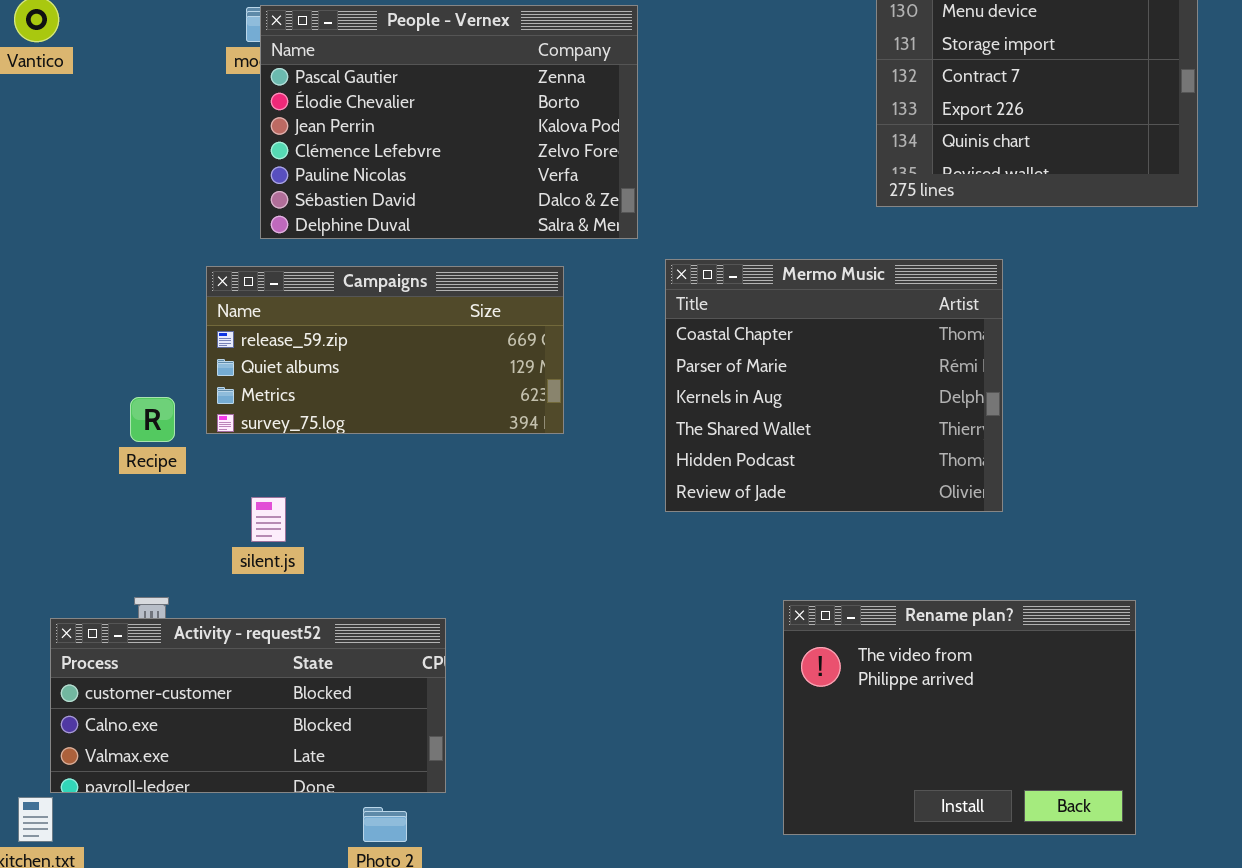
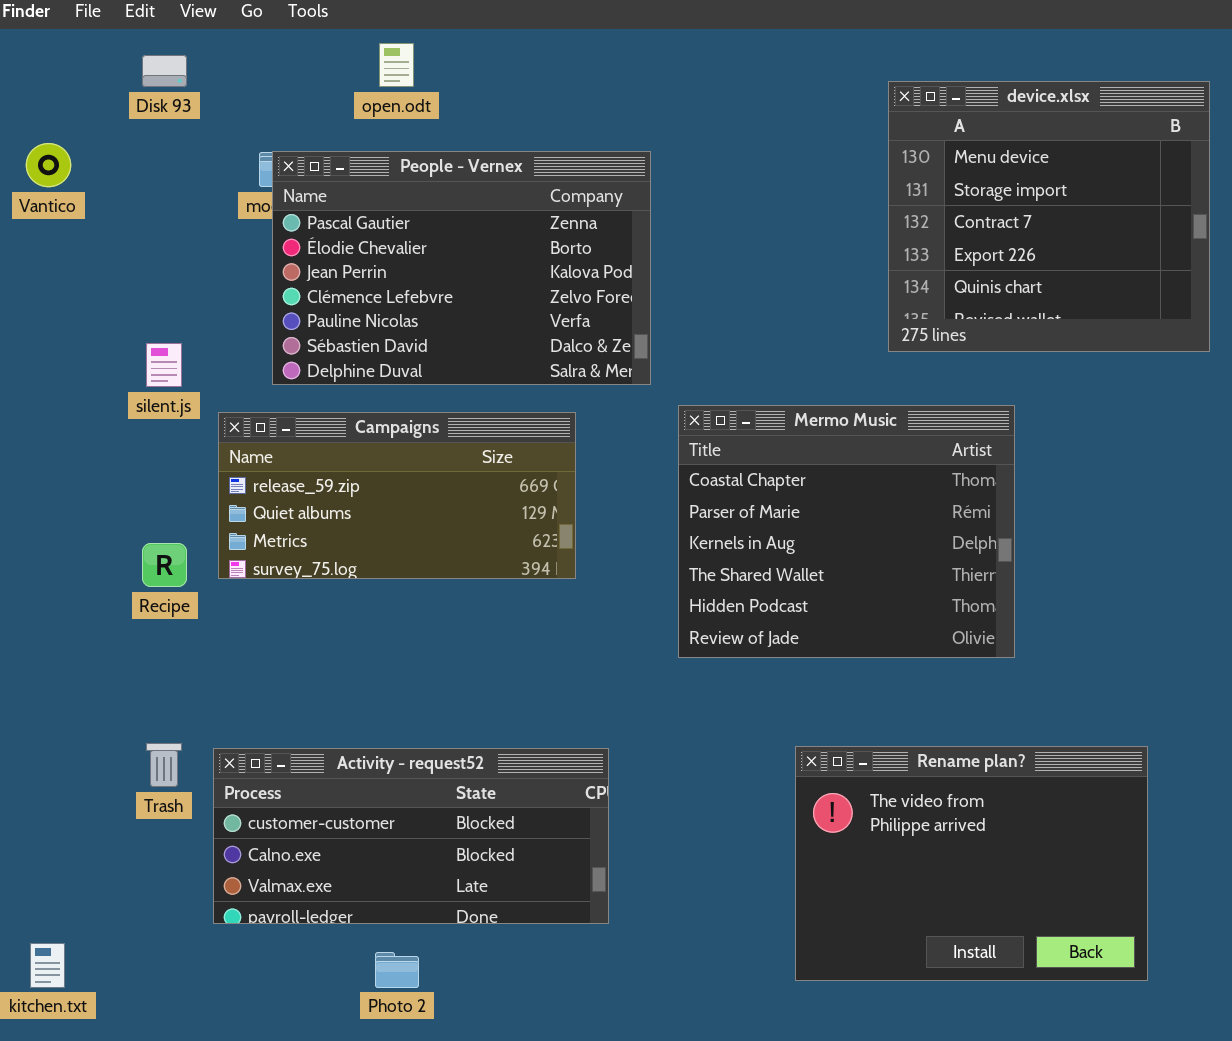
silent.js: [251,497,286,542] -> [146,343,182,387], moved
Activity - request52: [50,618,446,793] -> [213,748,609,924], moved

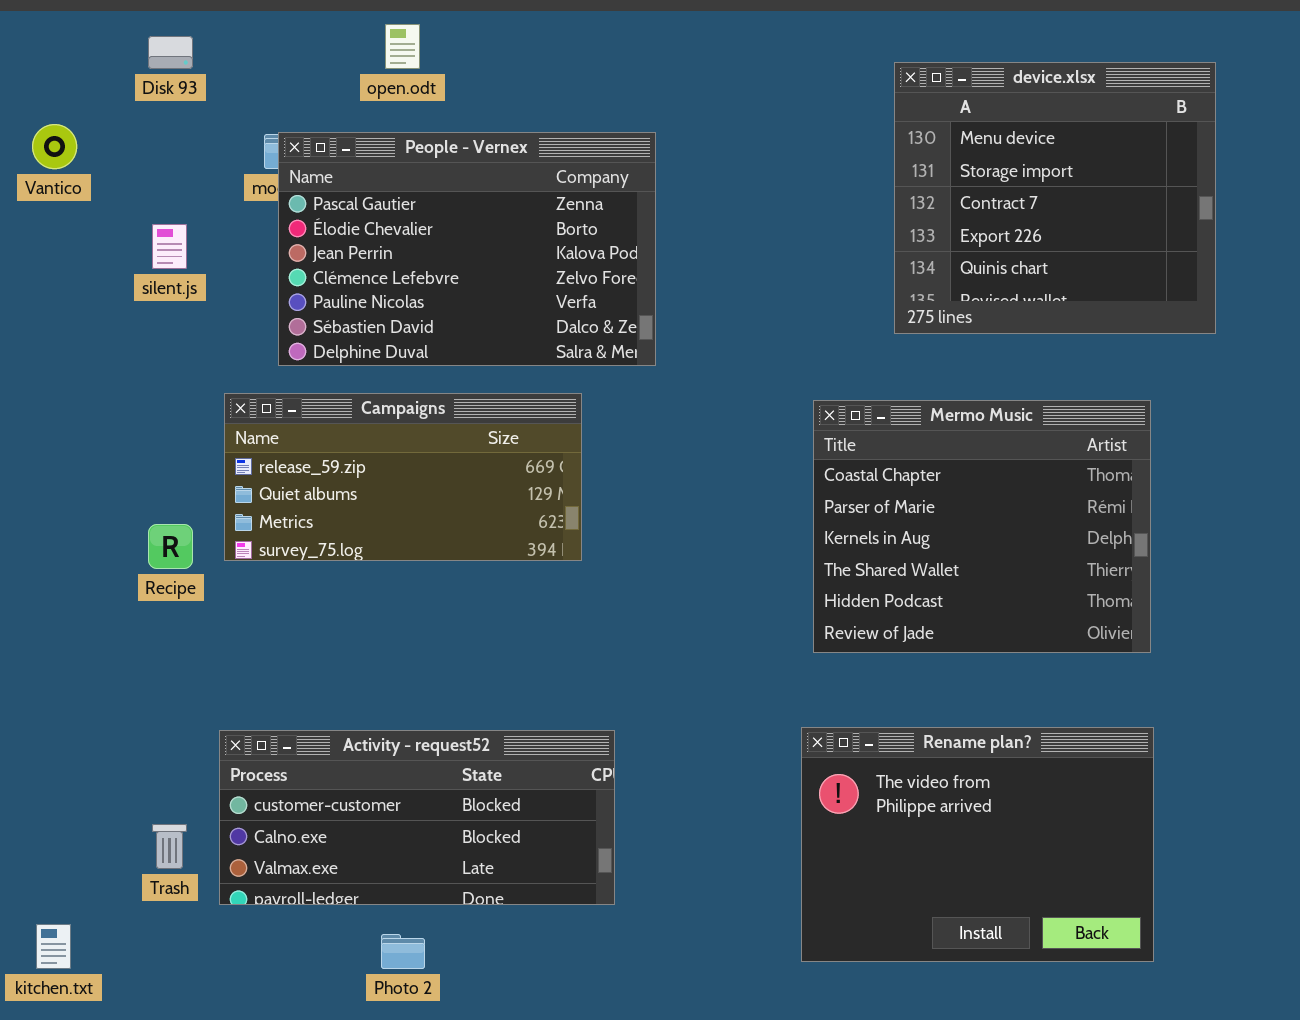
silent.js: [146,343,182,387] -> [152,224,187,269], moved
Mermo Music: [678,405,1015,658] -> [813,400,1151,653], moved
Trash: [146,743,182,787] -> [152,824,187,869], moved

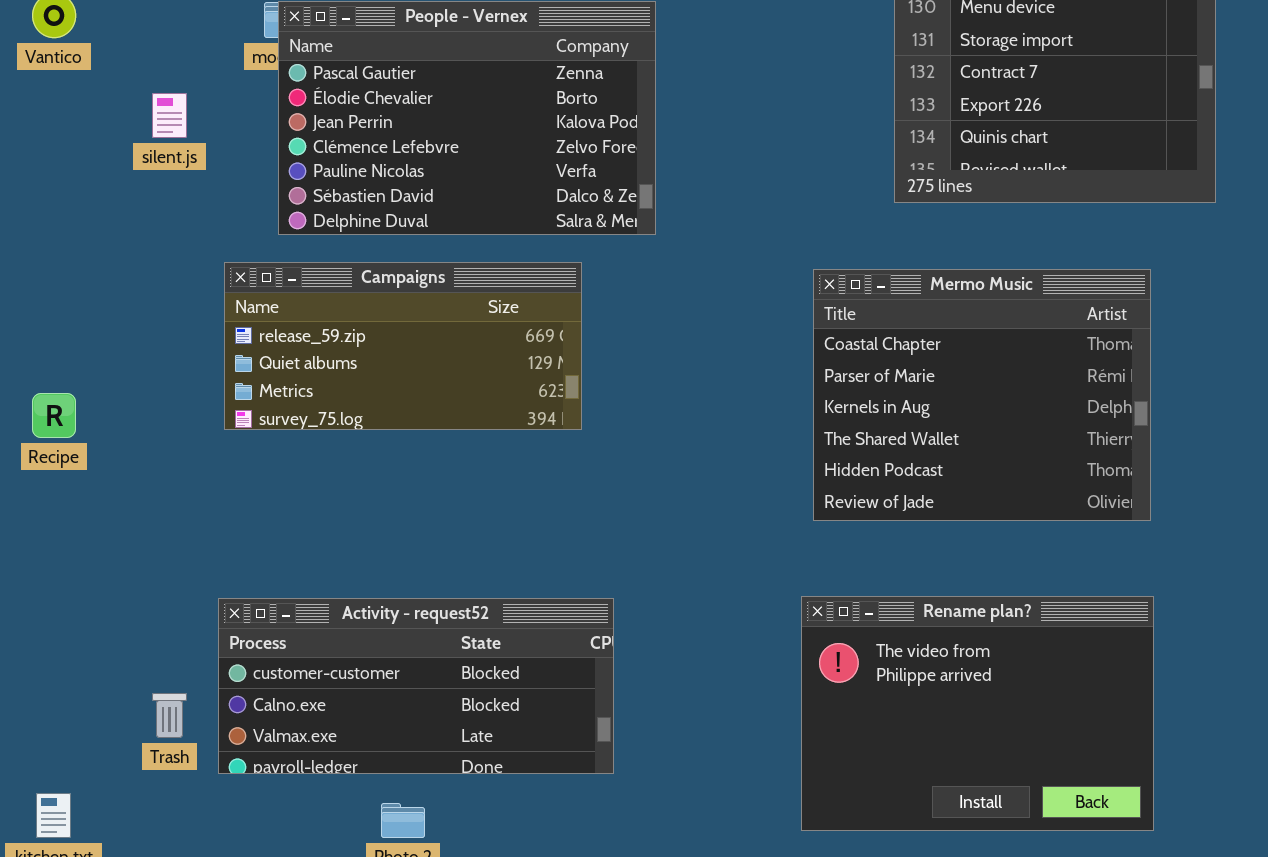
Recipe: [148,524,193,569] -> [32,393,76,438], moved

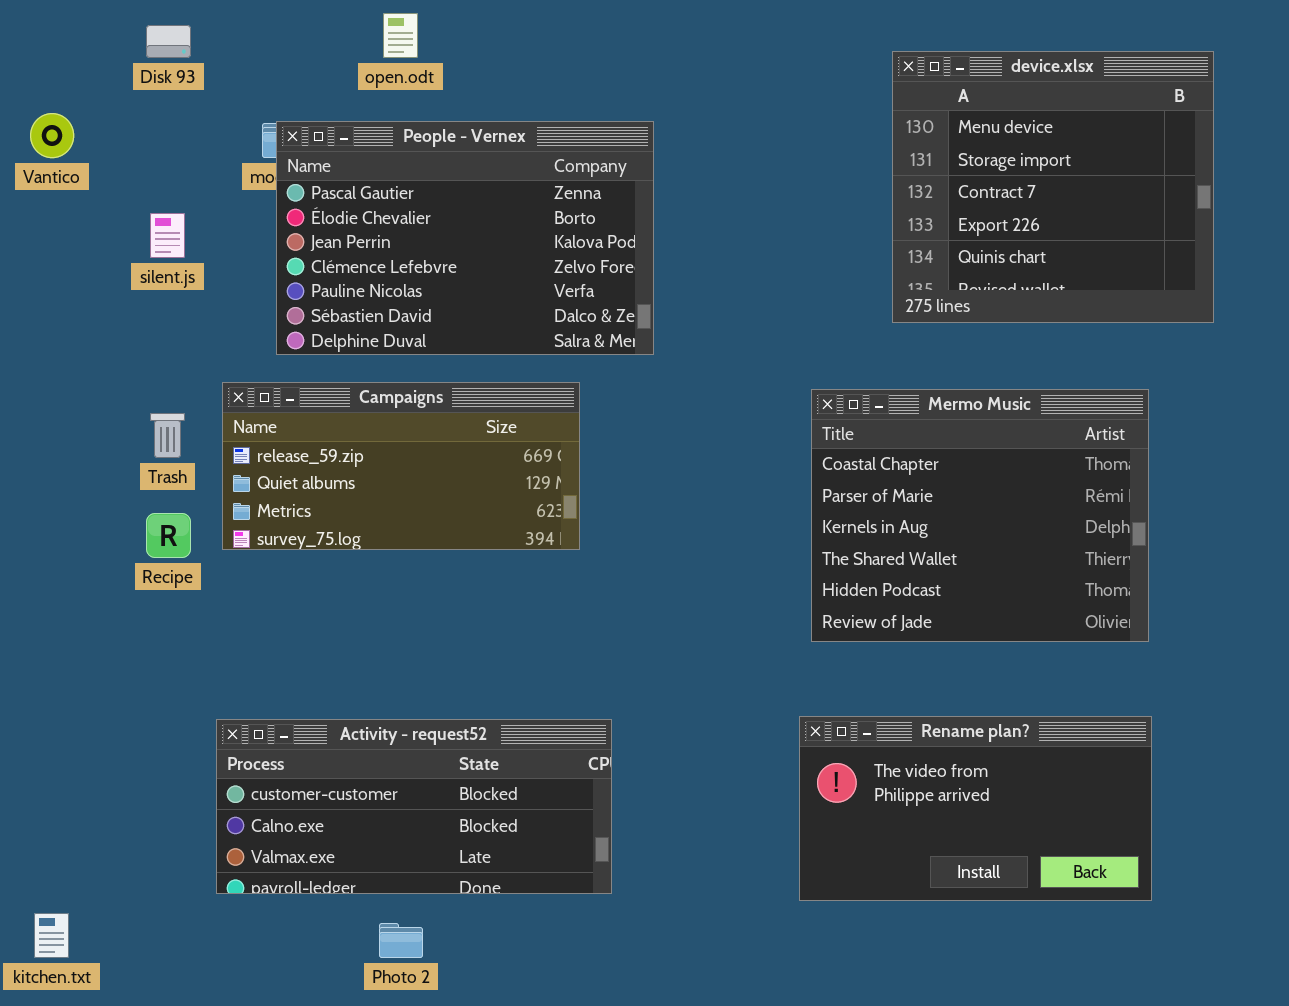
Recipe: [32,393,76,438] -> [146,513,191,558], moved
Rename plan?: [801,596,1154,831] -> [799,716,1152,901], resized
Trash: [152,693,187,738] -> [150,413,185,458], moved

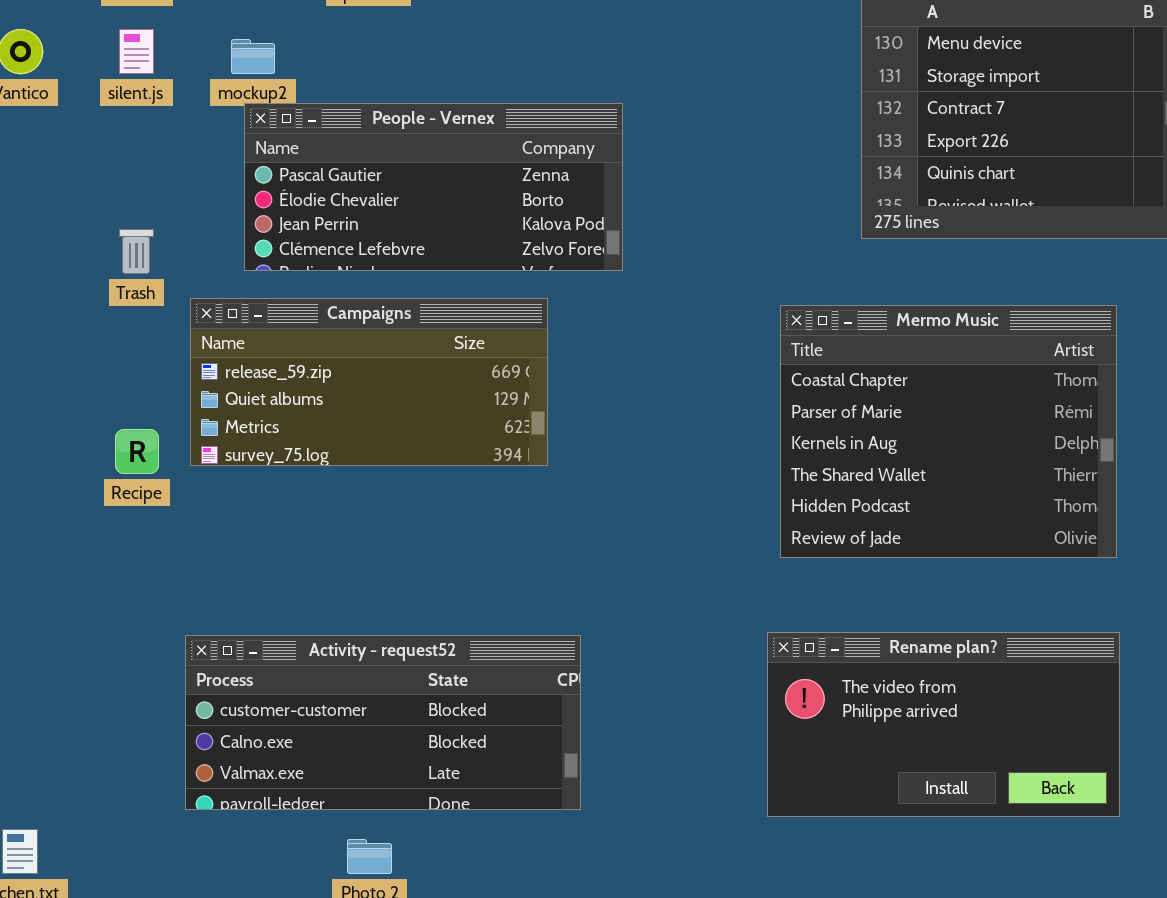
People - Vernex: [276,121,654,355] -> [244,103,623,271], resized
silent.js: [150,213,185,258] -> [119,29,154,74], moved
Trash: [150,413,185,458] -> [119,229,154,274], moved

